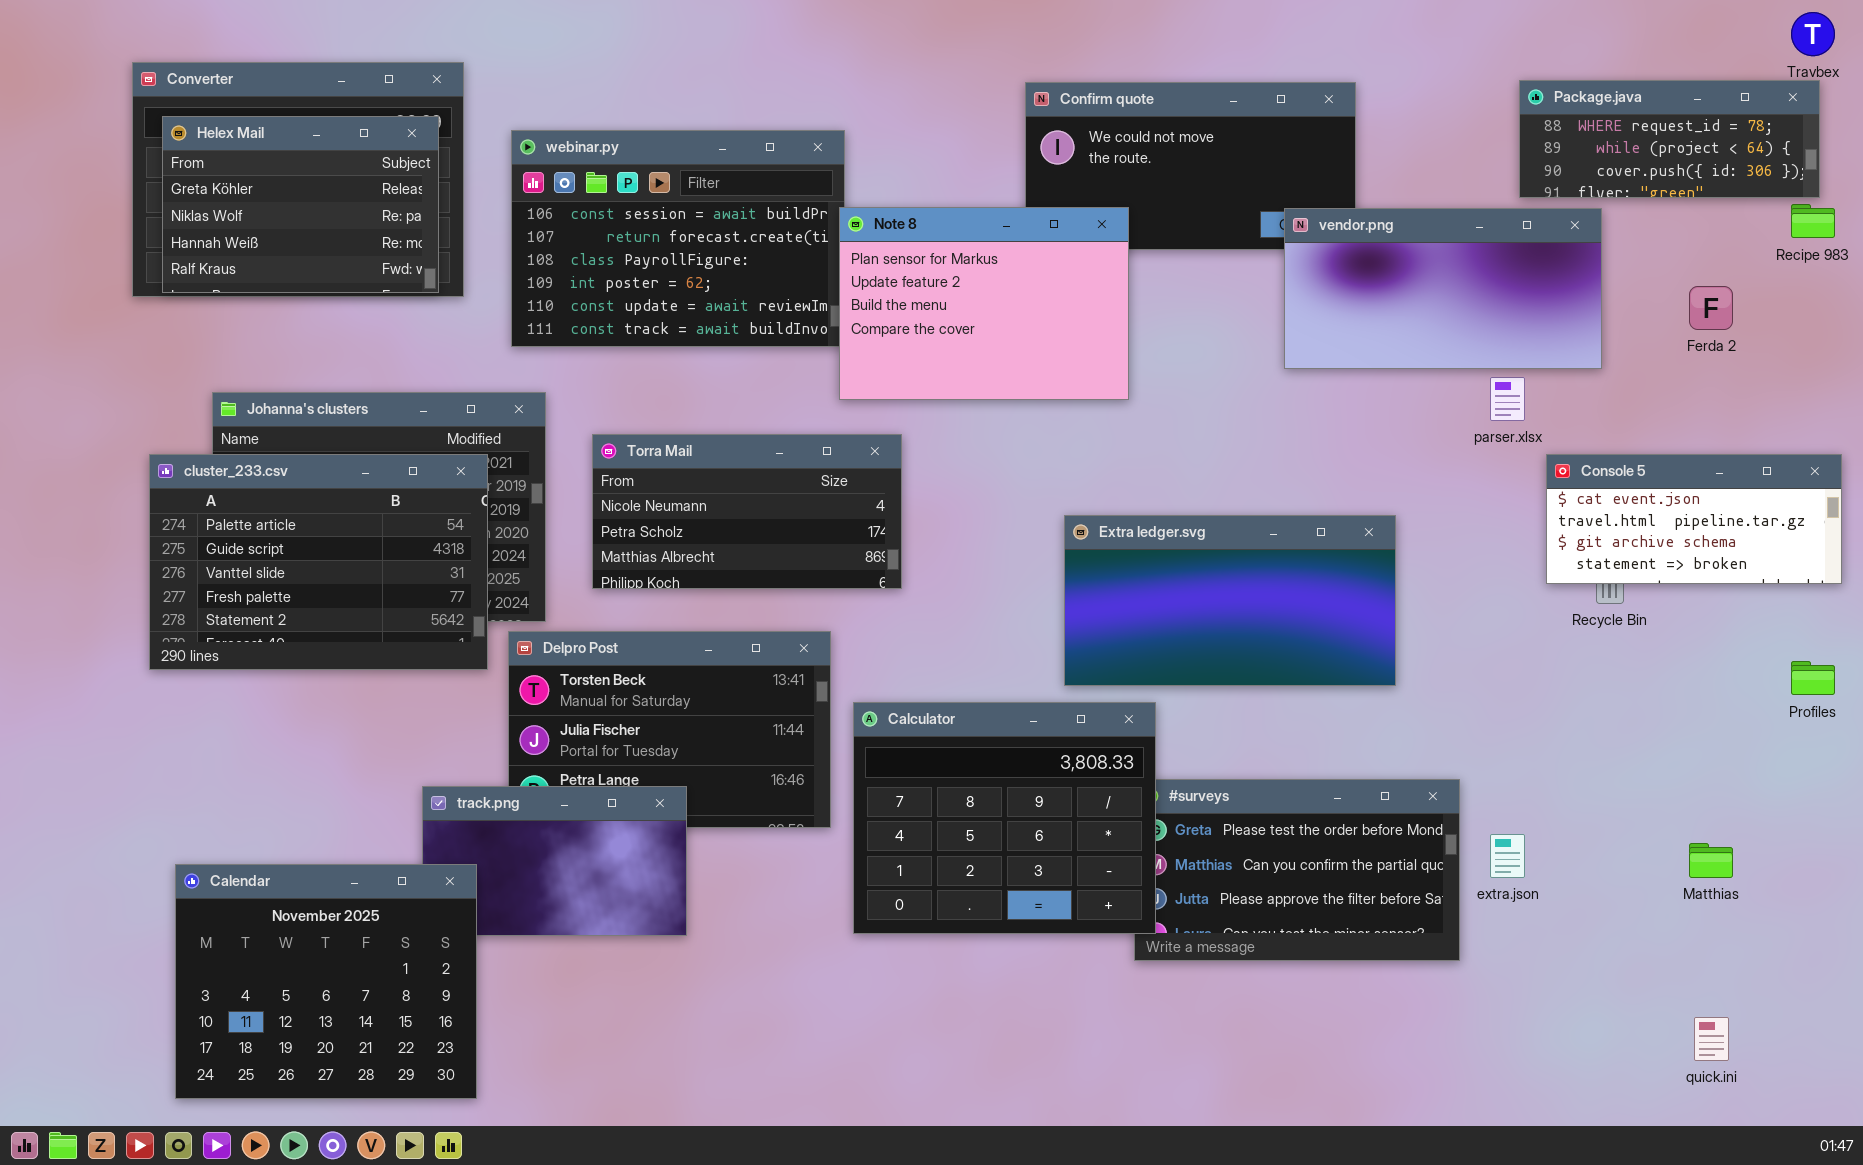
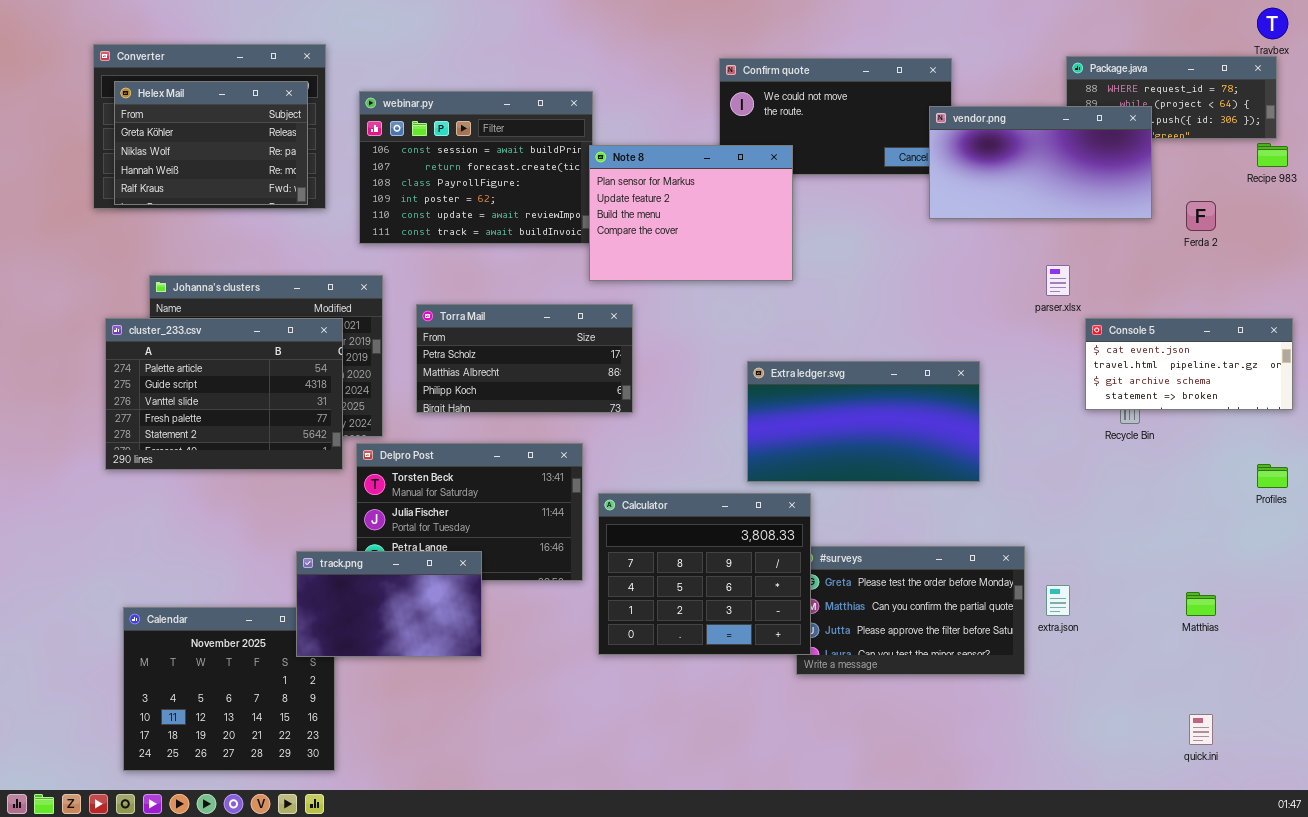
vendor.png: [1284,208,1602,369] -> [929,106,1152,219], moved
Torra Mail: [592,434,902,589] -> [416,304,633,413], scrolled down 1 row
track.png: [422,786,687,936] -> [296,551,482,657], raised

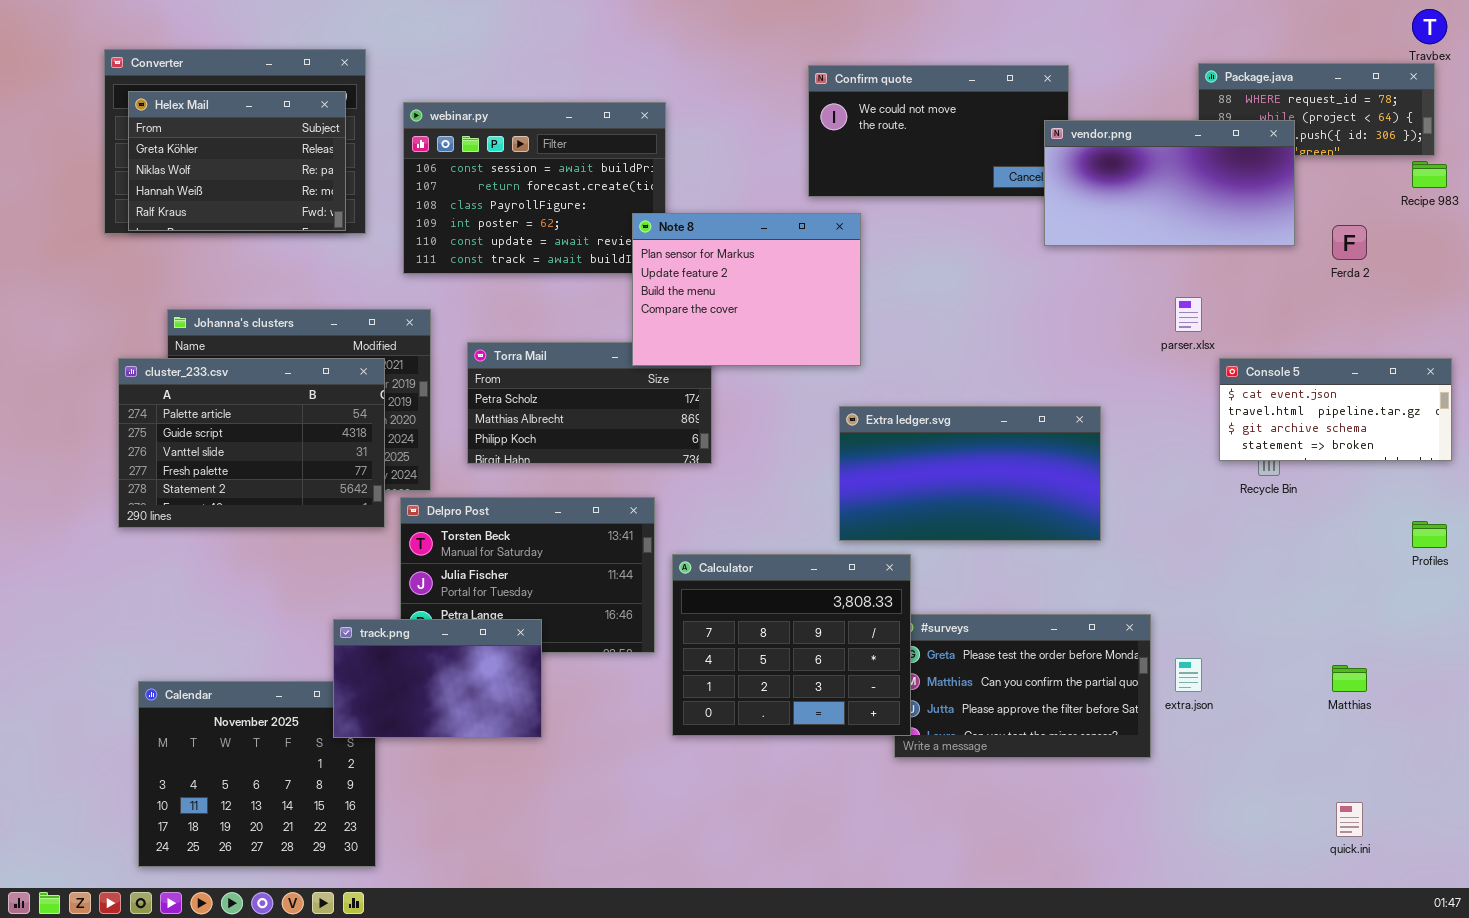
Note 8: [589,145,793,281] -> [632,213,861,366], moved

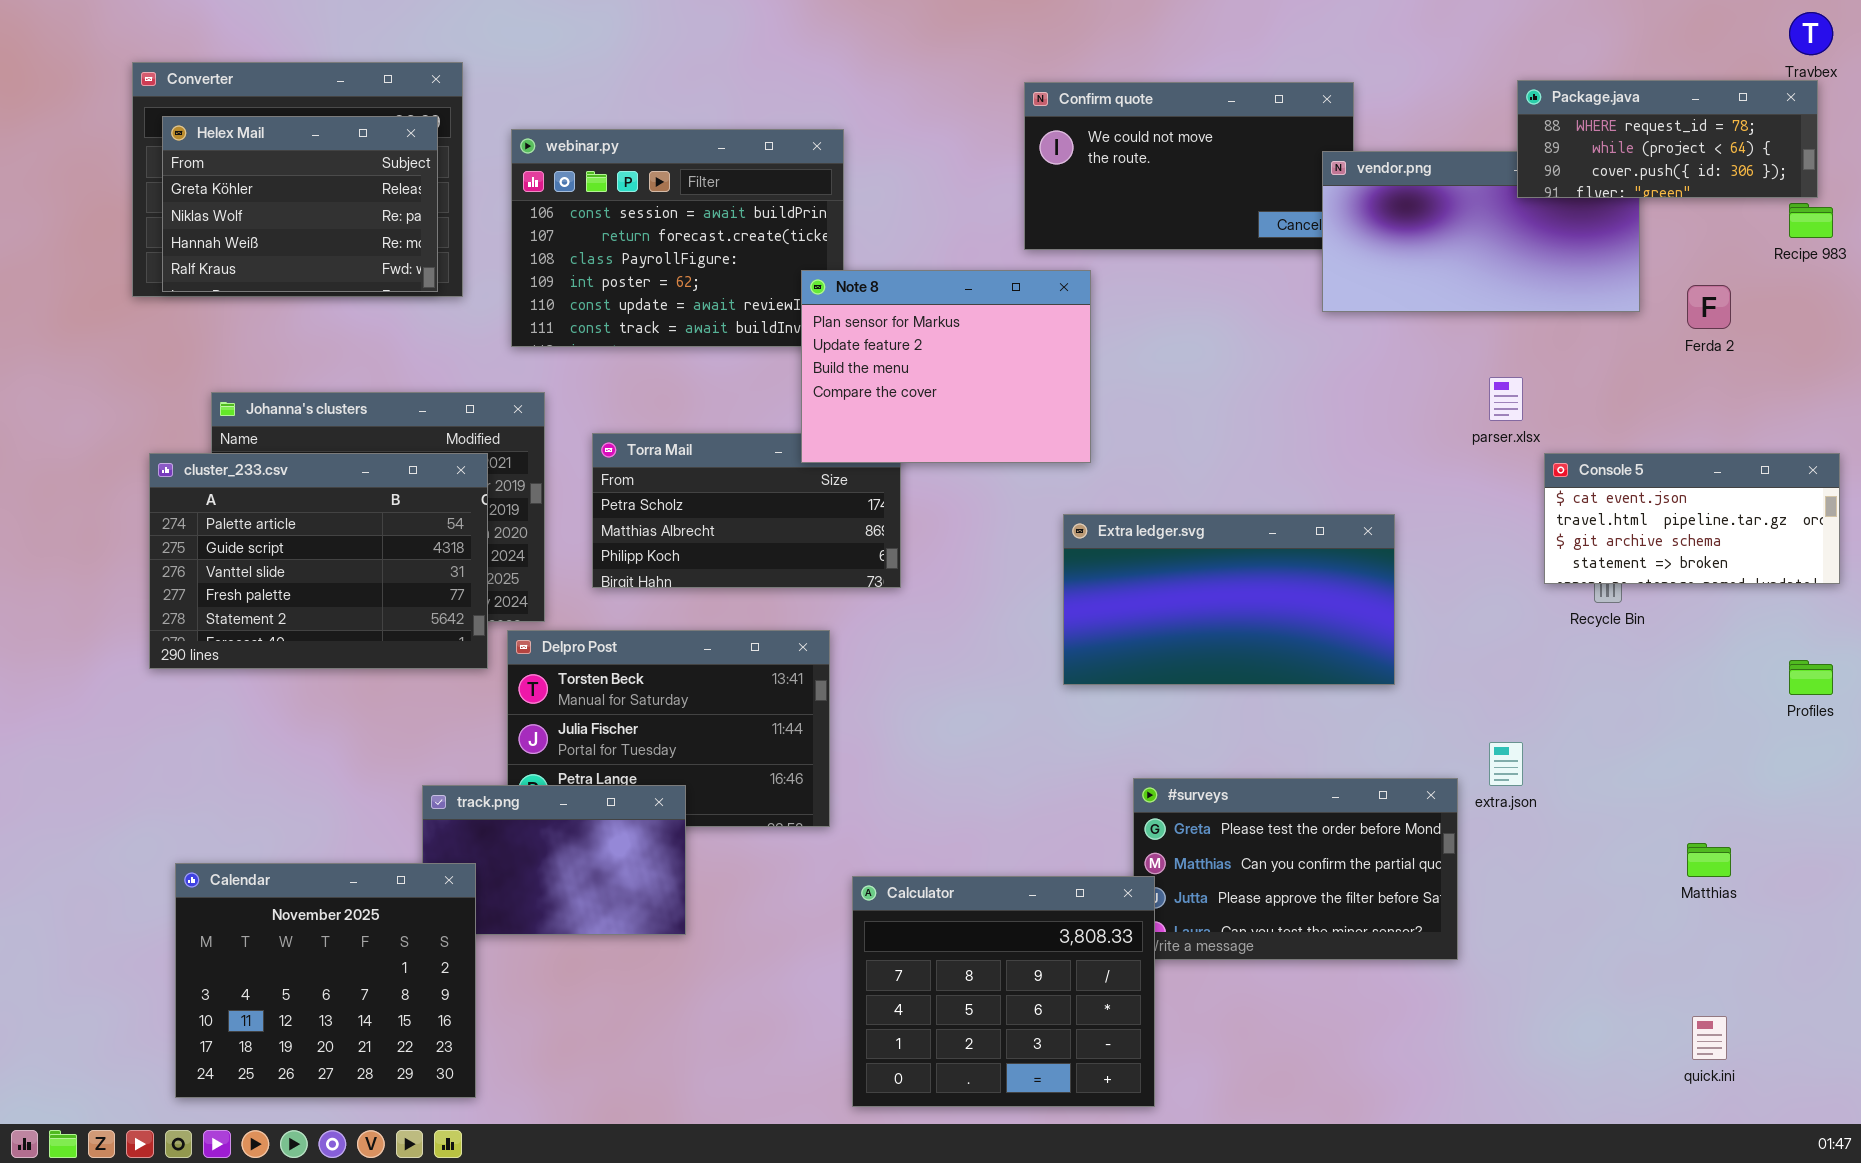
Package.java: [1198,63,1435,156] -> [1517,80,1818,198], raised
Calculator: [672,554,911,736] -> [852,876,1155,1107], moved
extra.json: [1175,658,1202,692] -> [1489,742,1523,786], moved
Calendar: [138,681,376,867] -> [175,863,476,1098], raised

